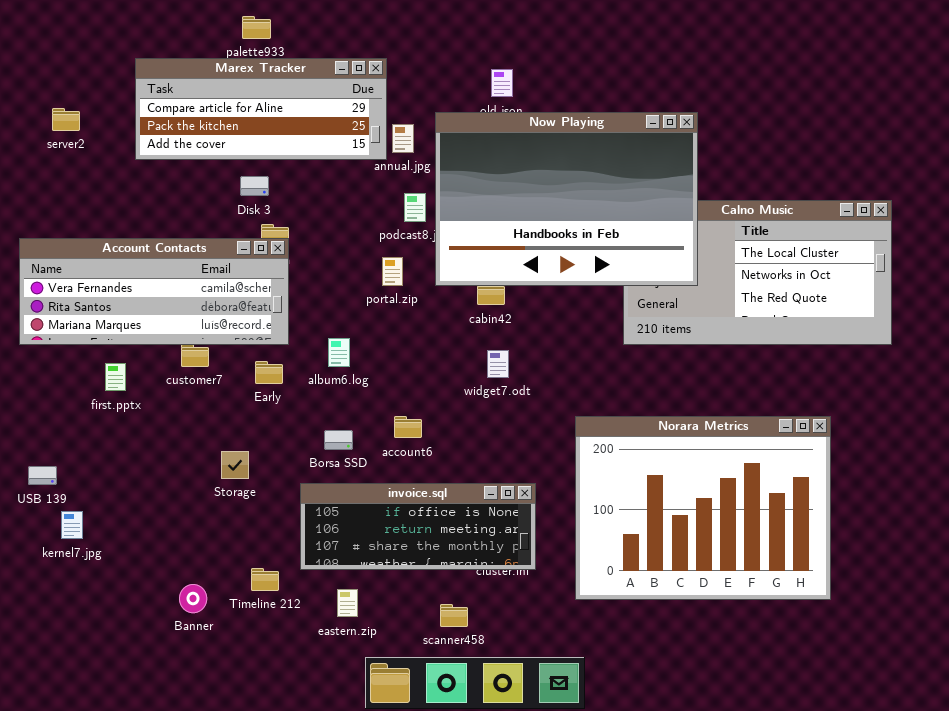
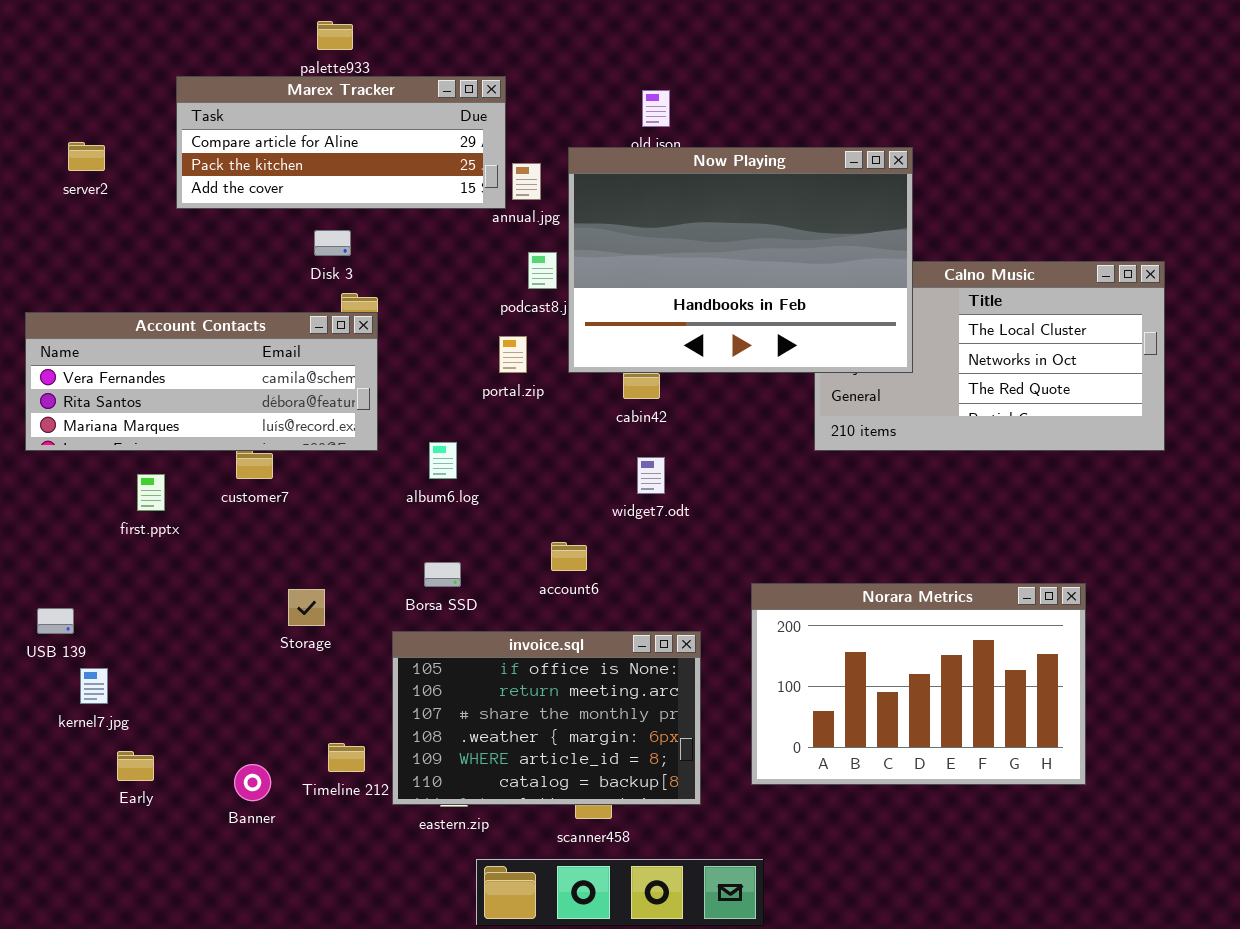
Early: [255,361,283,384] -> [117,751,154,781], moved
account6: [394,416,422,438] -> [551,542,587,571], moved
Norara Metrics: [575,416,831,600] -> [751,583,1086,785], resized
invoice.sql: [300,483,536,570] -> [392,631,701,805], resized

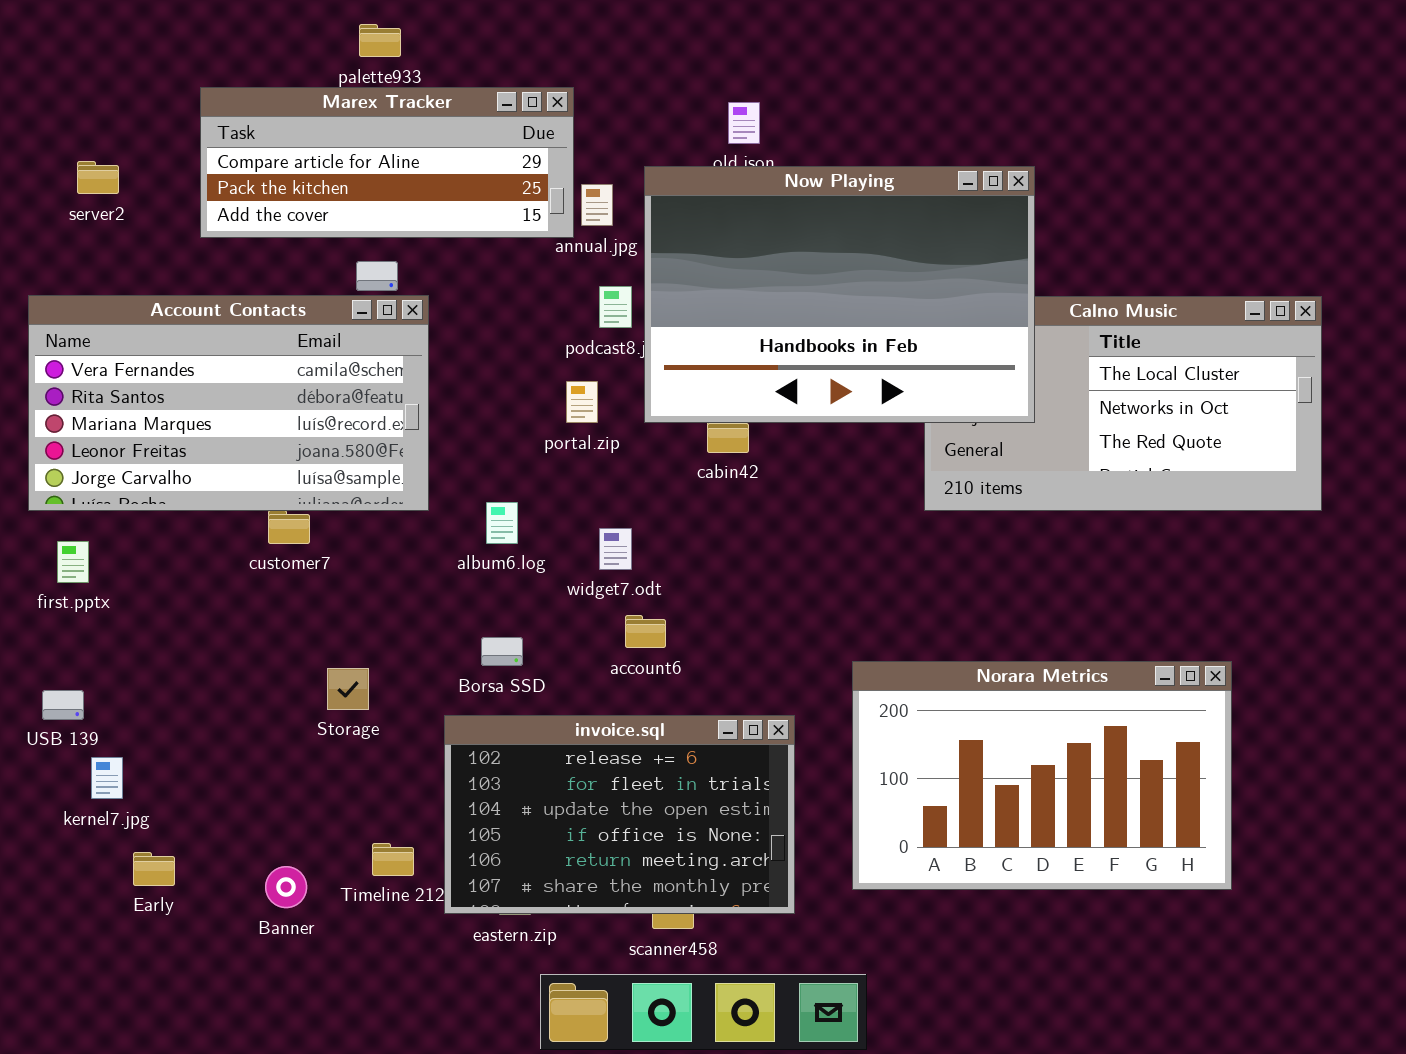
Account Contacts: [25,312,378,451] -> [28,295,429,511], resized
widget7.odt: [637,457,665,494] -> [599,528,632,570], moved
first.pptx: [137,474,165,511] -> [57,541,89,583], moved
invoice.sql: [392,631,701,805] -> [444,715,795,914], scrolled up 3 rows

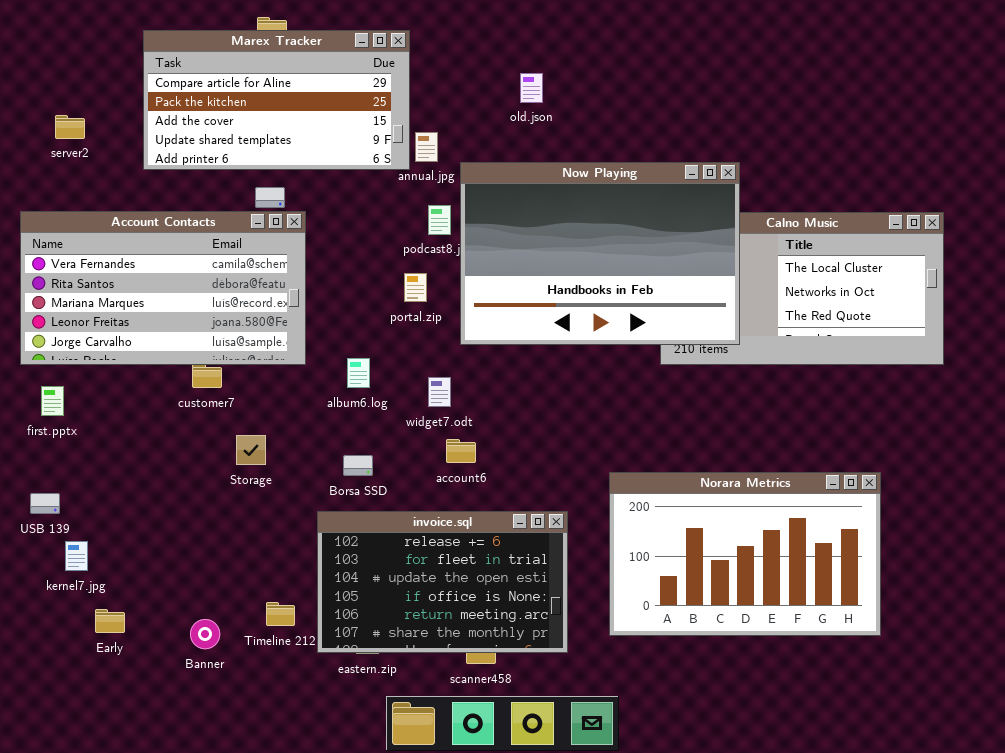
Marex Tracker: [200,87,574,238] -> [143,30,410,170], resized
Now Playing: [644,166,1035,423] -> [460,162,740,345], moved
Storage: [327,668,369,710] -> [236,435,266,465], moved

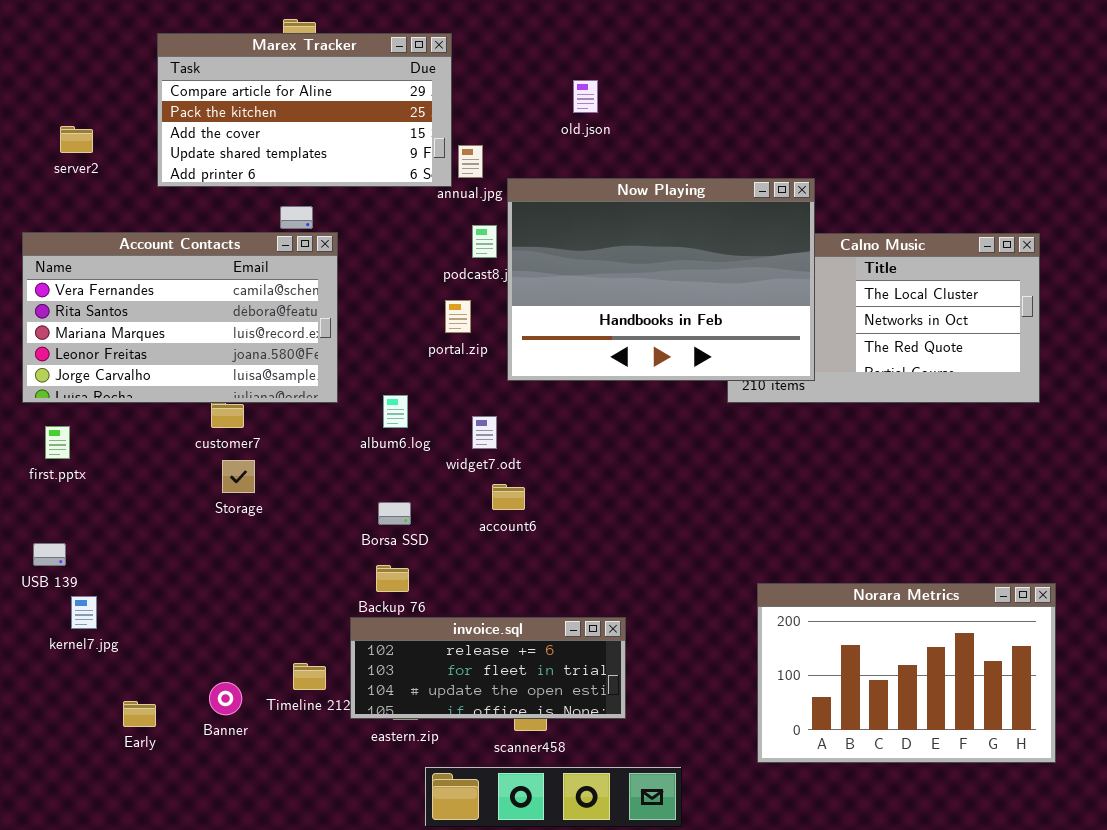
Storage: [236,435,266,465] -> [222,460,255,493], moved
Norara Metrics: [609,472,881,636] -> [757,583,1056,763], moved
invoice.sql: [317,511,568,653] -> [350,617,626,719], resized
Early: [95,609,125,633] -> [123,701,156,727], moved

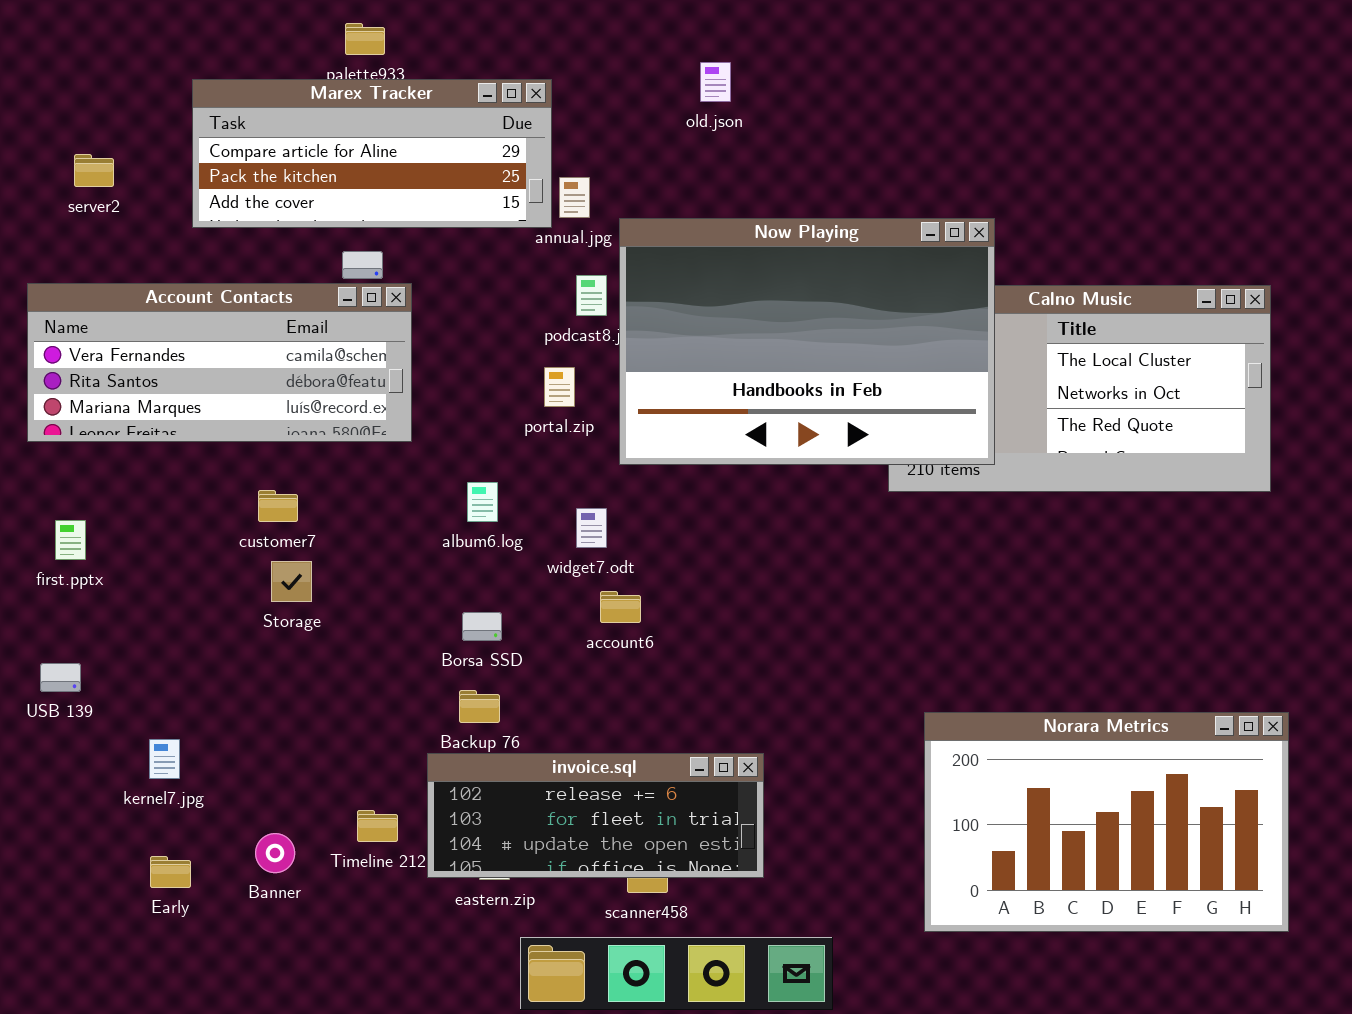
Marex Tracker: [157,33,452,187] -> [192,79,552,228], resized
old.json: [573,80,598,113] -> [700,62,731,102], moved
Account Contacts: [22,232,338,403] -> [27,283,412,442], resized
kernel7.jpg: [71,596,97,629] -> [149,739,180,779], moved

